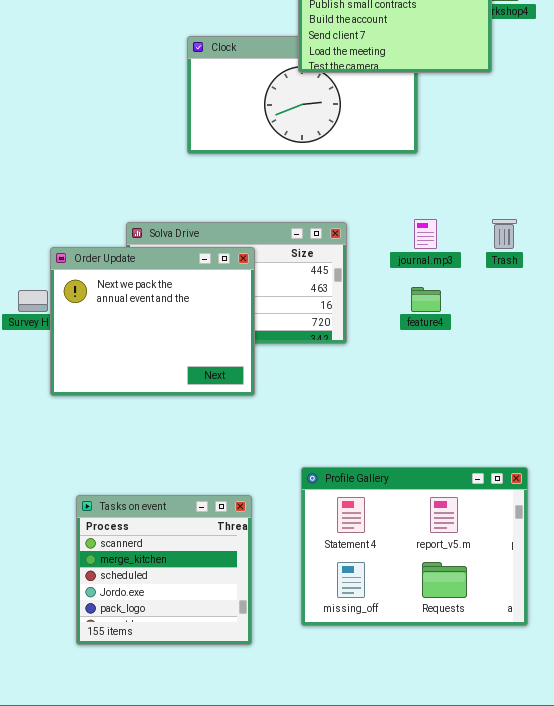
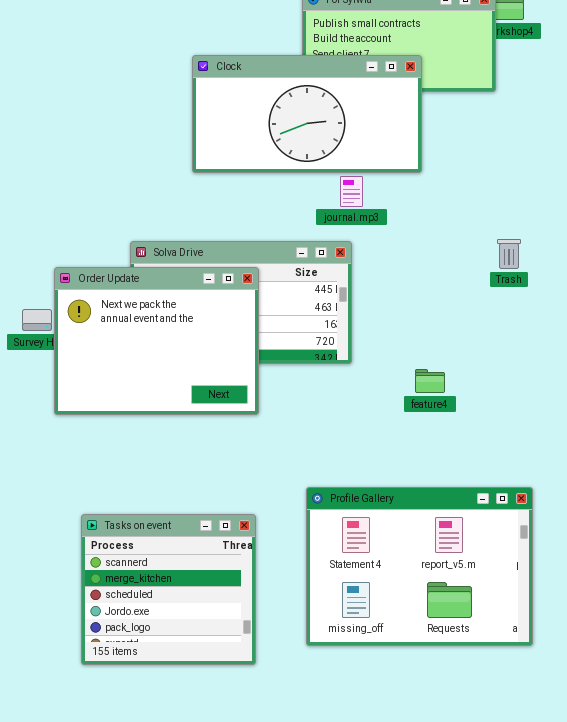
Clock: [187,36,418,154] -> [192,55,422,173], raised
journal.mp3: [414,219,437,249] -> [340,176,363,207], moved
feature4: [411,287,441,312] -> [415,369,445,393], moved

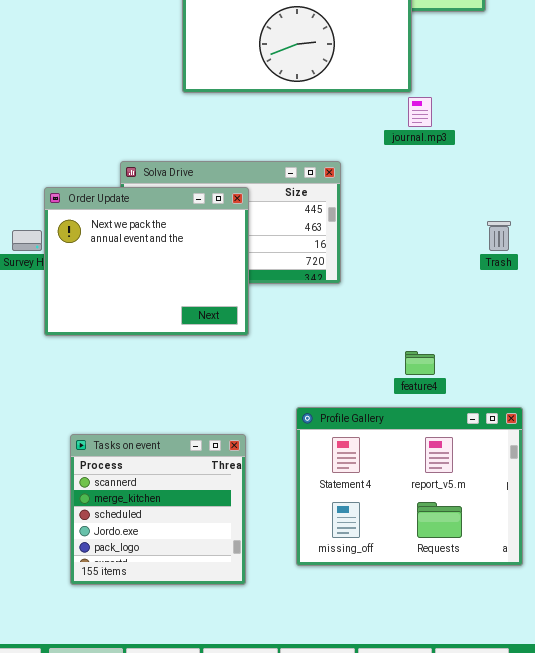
journal.mp3: [340,176,363,207] -> [408,97,432,127], moved
Trash: [497,239,521,269] -> [487,221,511,251], moved
feature4: [415,369,445,393] -> [405,351,435,375], moved

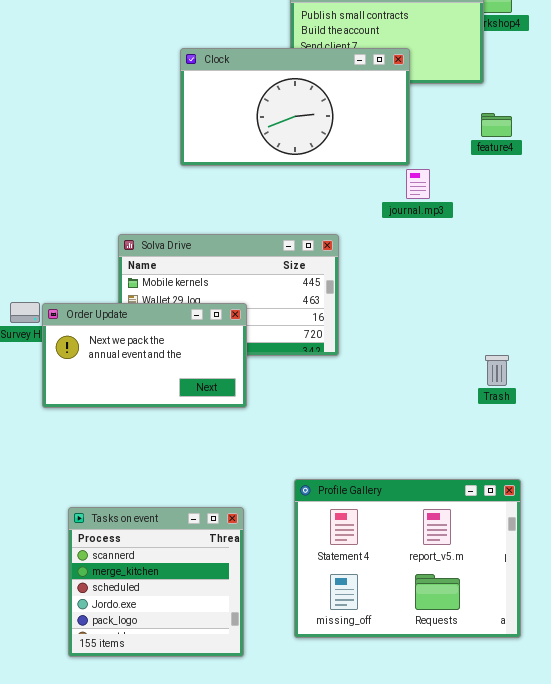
Order Update: [44,187,249,336] -> [42,303,247,408], resized
Trash: [487,221,511,251] -> [485,355,509,386], moved
feature4: [405,351,435,375] -> [481,113,512,137], moved

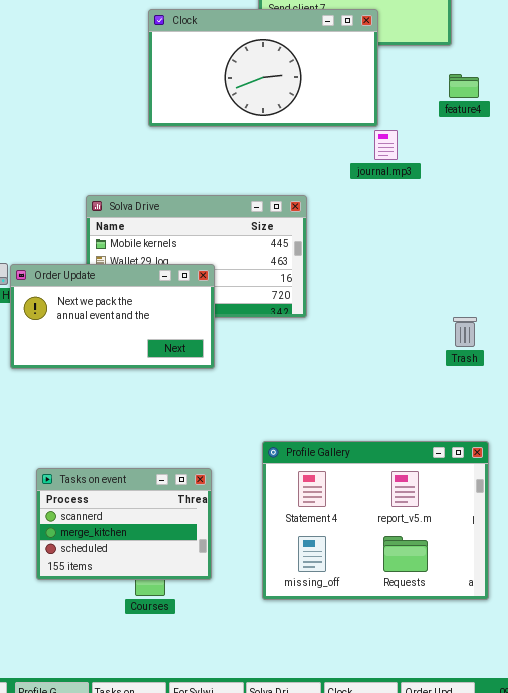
Tasks on event: [68,507,244,657] -> [36,468,212,580], resized

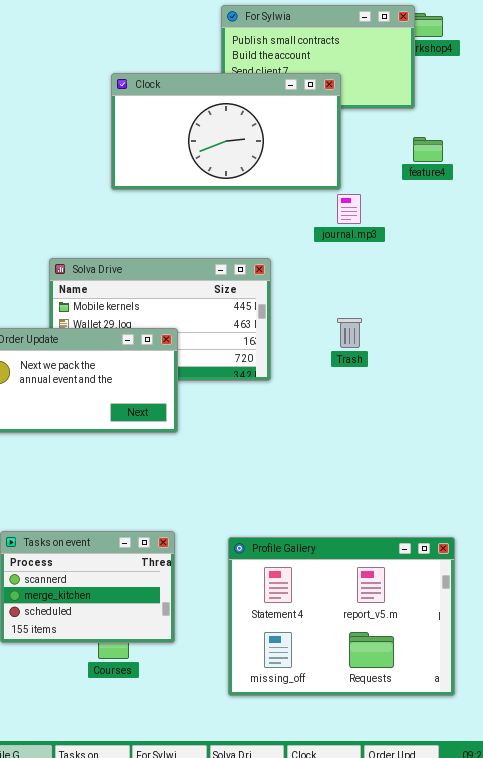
Trash: [453,317,477,347] -> [337,318,362,348], moved
Profile Gallery: [262,441,489,600] -> [228,537,455,696], moved

